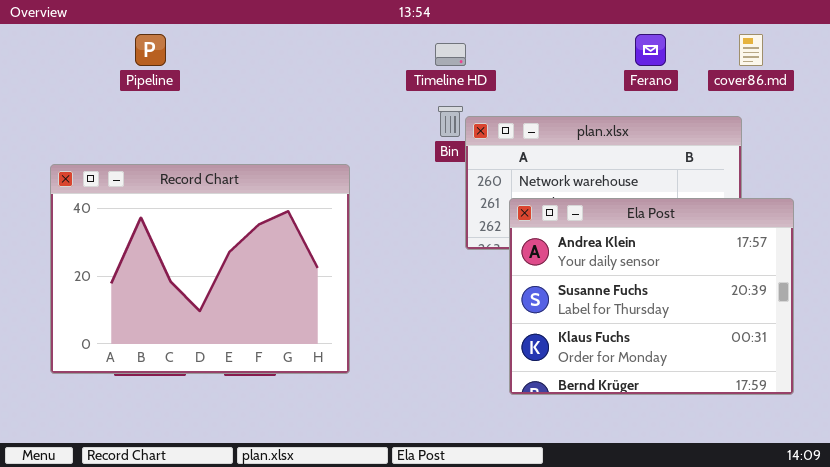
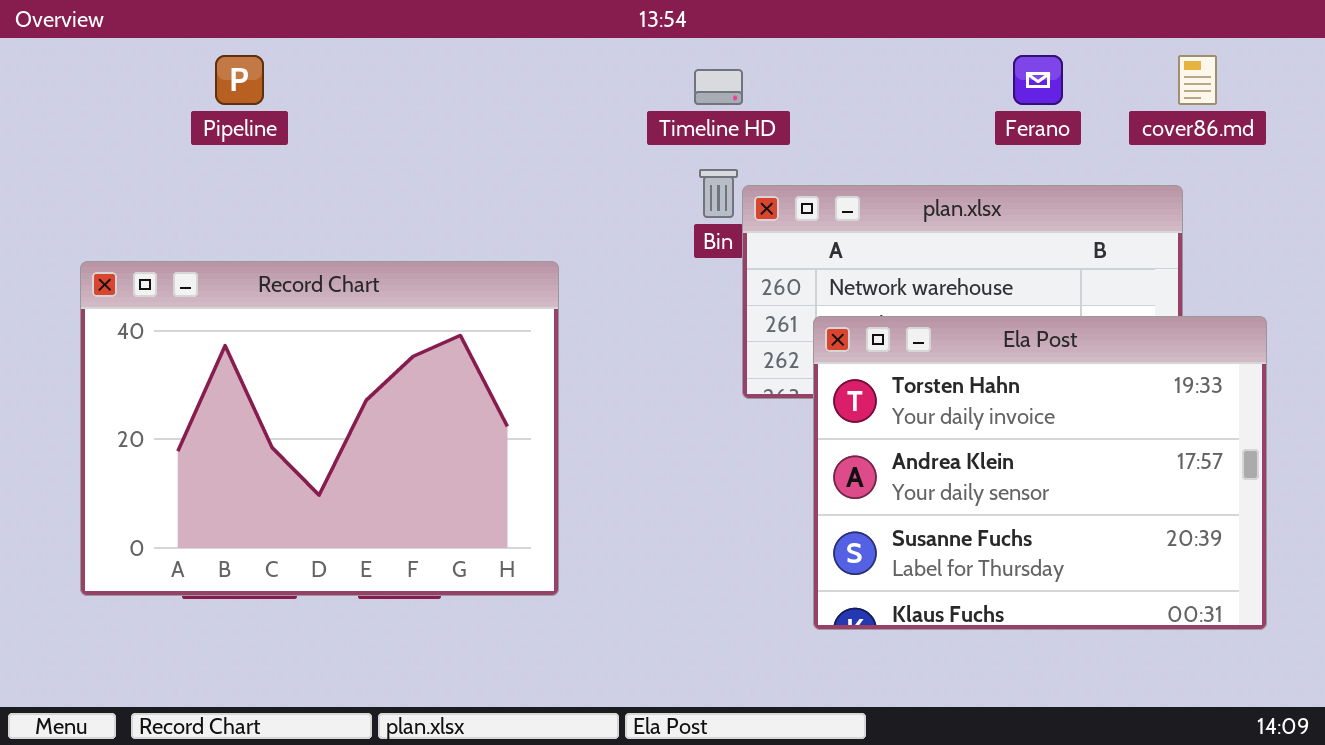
Ela Post: [509,198,794,395] -> [813,316,1267,630], scrolled up 1 row

